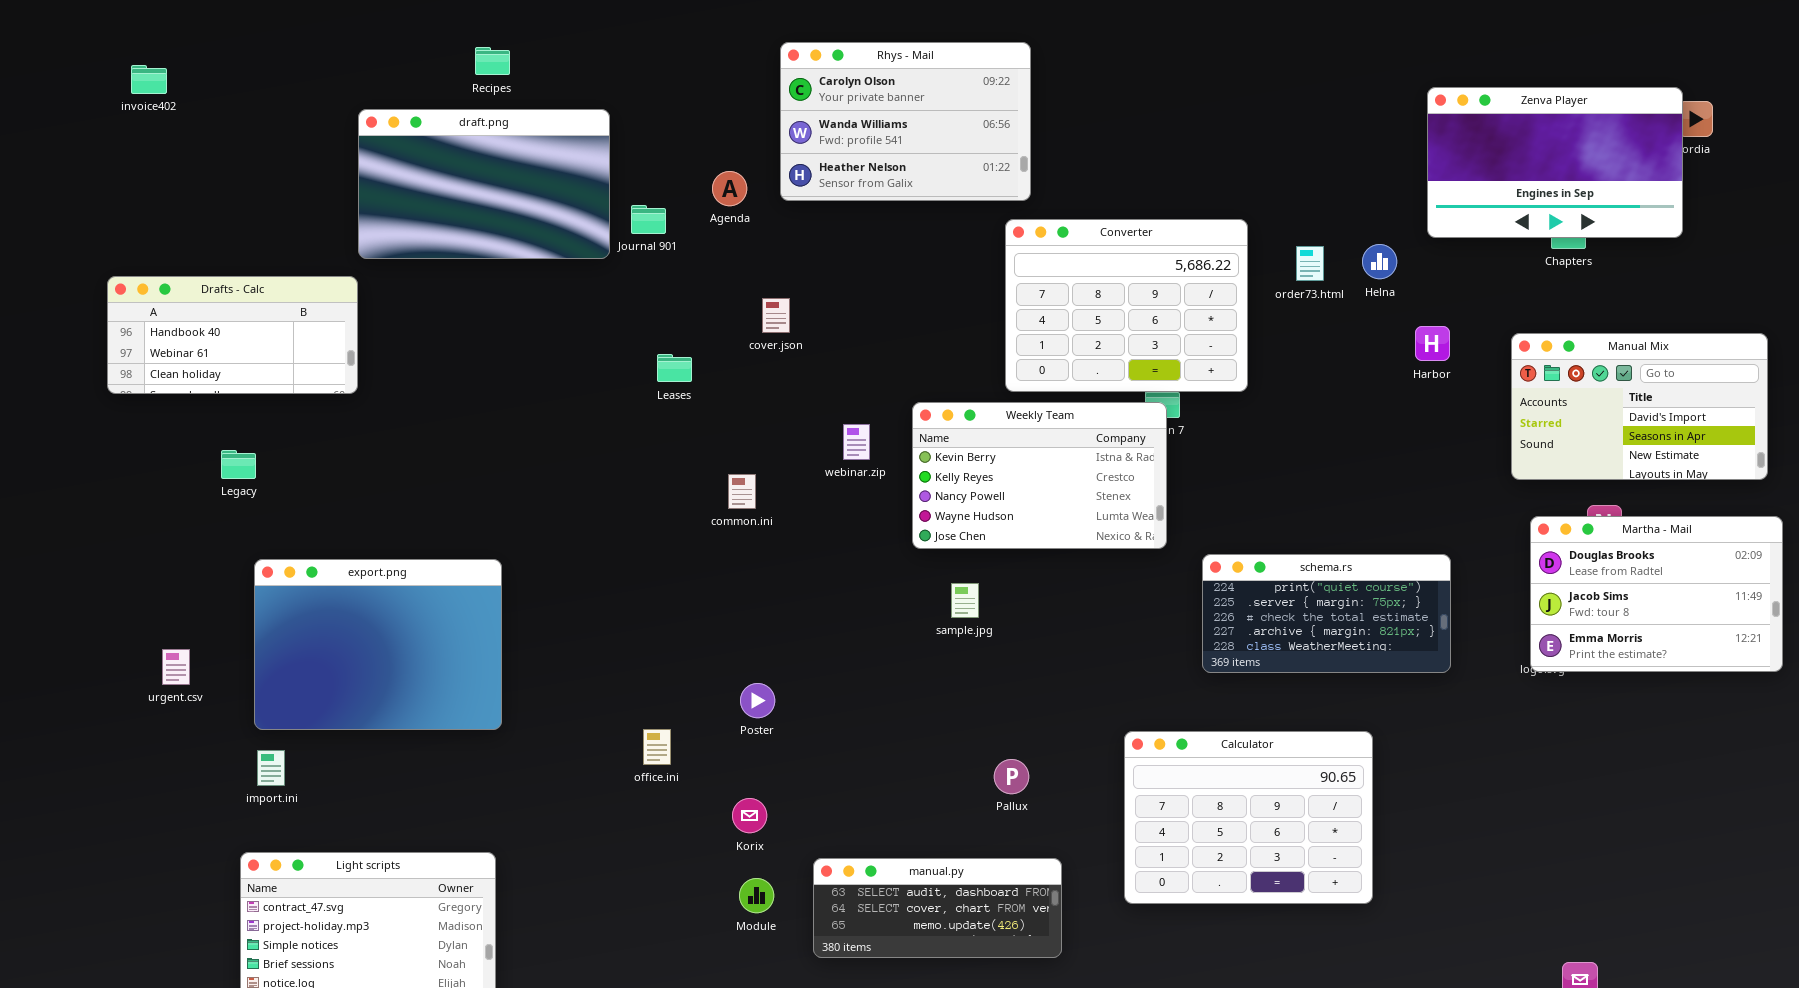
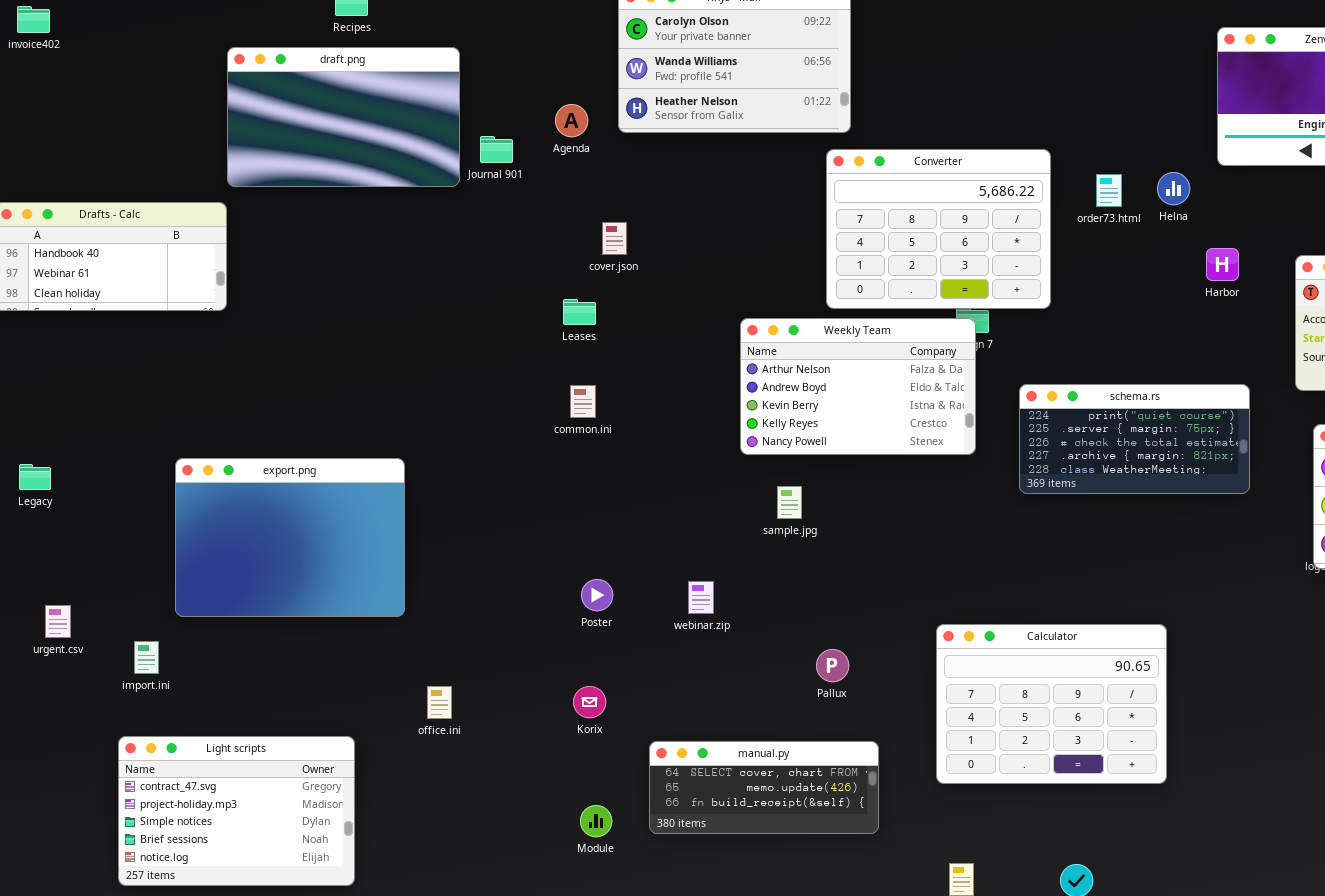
Leases: [657,354,692,382] -> [563,299,596,325], moved
Weekly Team: [912,402,1167,549] -> [740,318,976,455], scrolled up 2 rows
webinar.zip: [843,424,870,460] -> [688,581,714,614], moved
Legacy: [221,450,256,479] -> [19,464,51,490], moved
schema.rs: [1202,554,1451,673] -> [1019,384,1250,494], moved
export.png: [254,559,502,730] -> [175,458,405,617], moved
urgent.csv: [162,649,190,685] -> [45,605,71,638], moved
office.ini: [643,729,671,765] -> [427,686,452,719], moved
manual.py: [813,858,1062,958] -> [649,741,879,834], scrolled down 1 row
Module: [739,878,774,913] -> [580,805,612,837], moved

